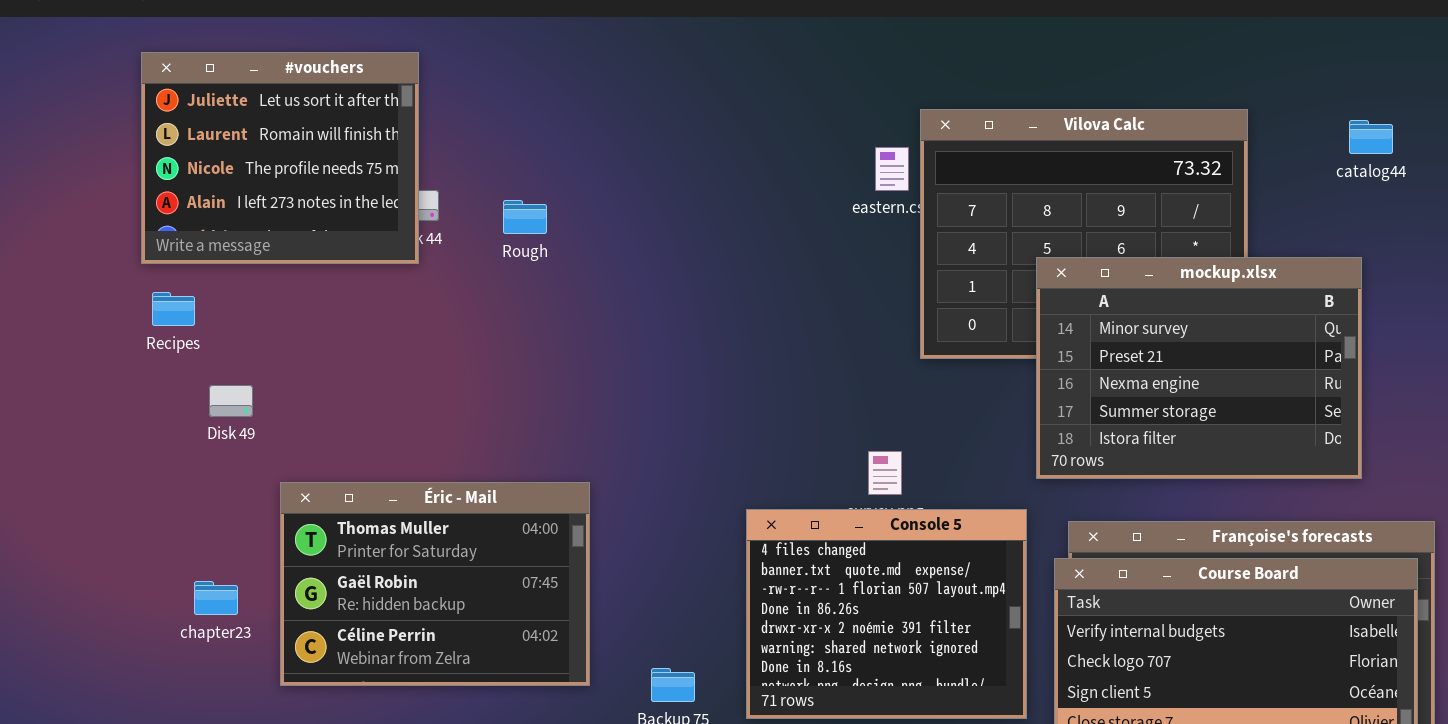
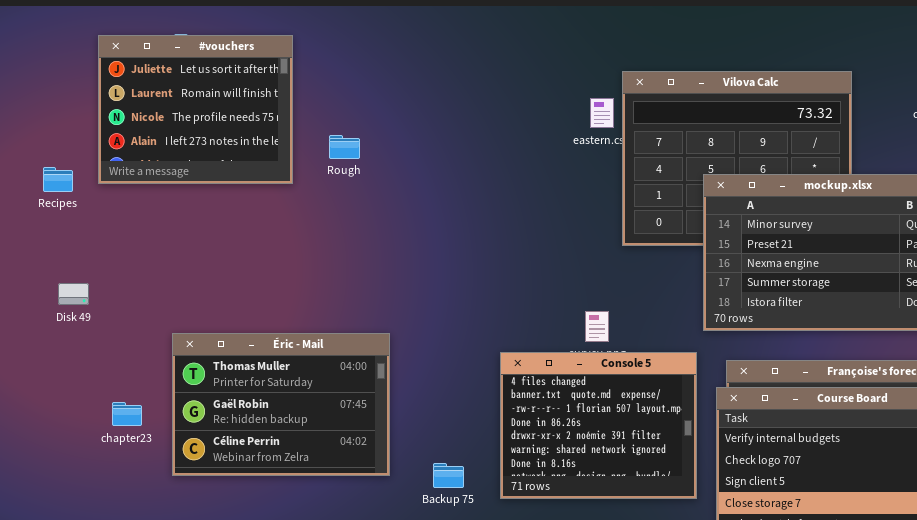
#vouchers: [141,52,419,264] -> [98,35,293,184], moved
Recipes: [152,292,195,326] -> [43,167,73,192], moved
Disk 49: [209,385,253,417] -> [58,283,89,305], moved

